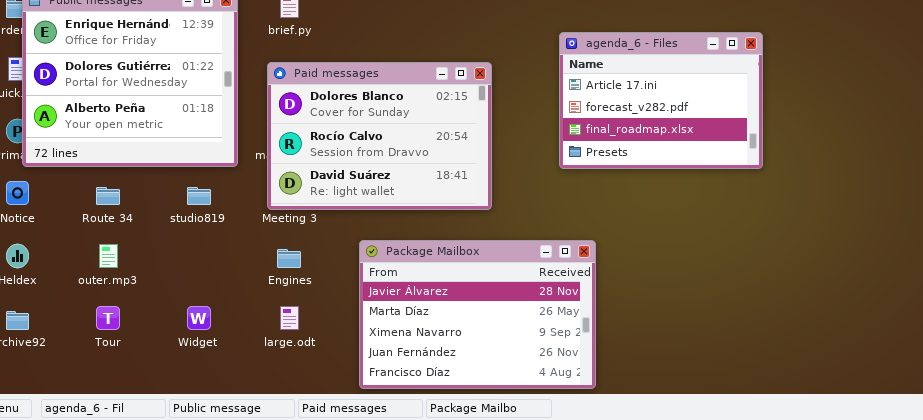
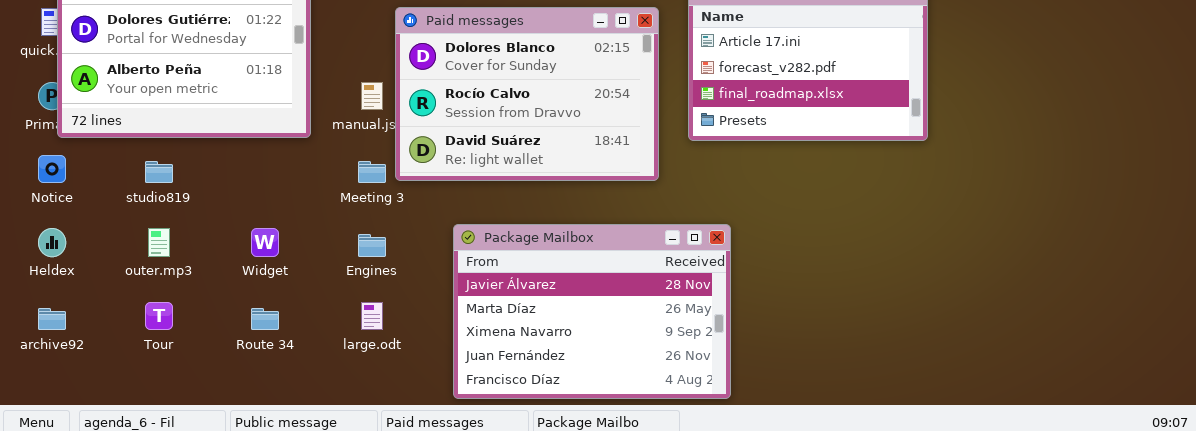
Paid messages: [267,62,492,210] -> [395,7,659,181], moved
Route 34: [96,187,120,205] -> [251,308,279,330], moved
studio819: [187,187,211,205] -> [145,161,173,183], moved
Widget: [187,306,211,330] -> [251,228,279,257], moved

